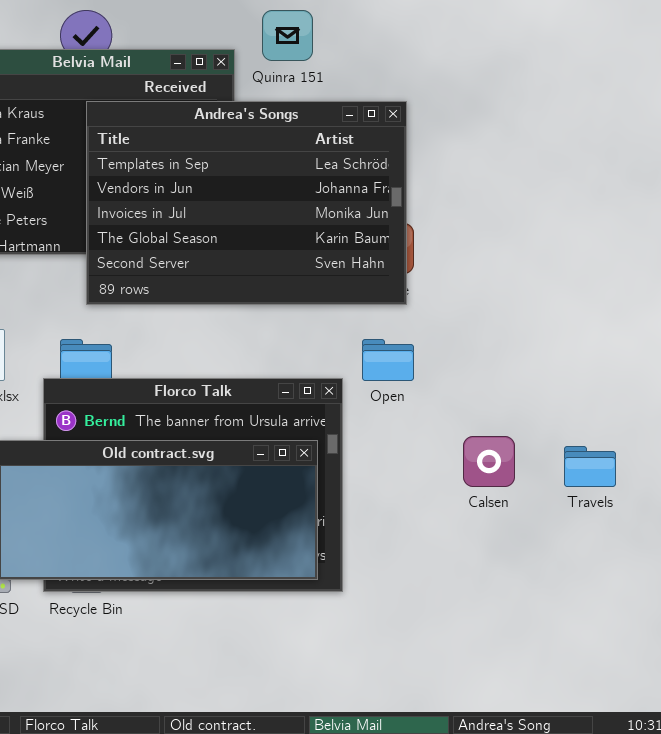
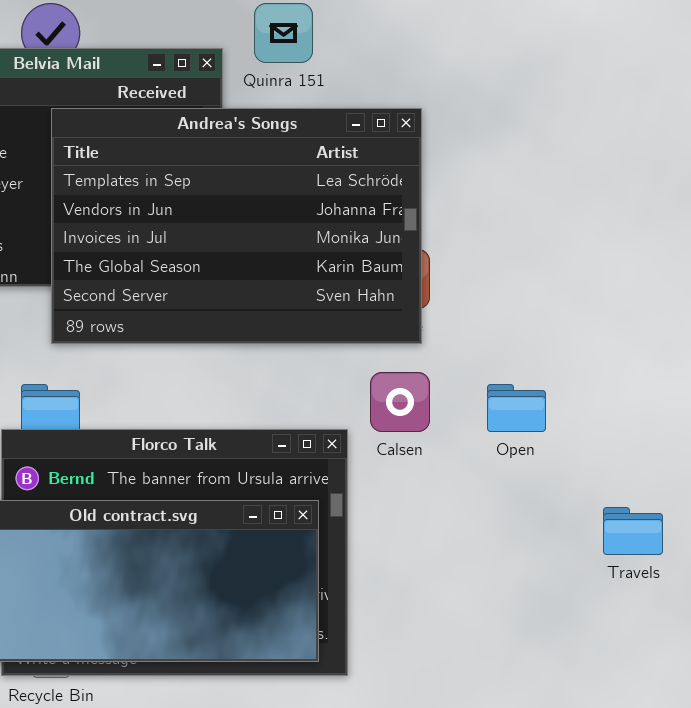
Open: [362,339,414,381] -> [487,384,546,432], moved
Calsen: [463,436,515,487] -> [370,372,430,432], moved

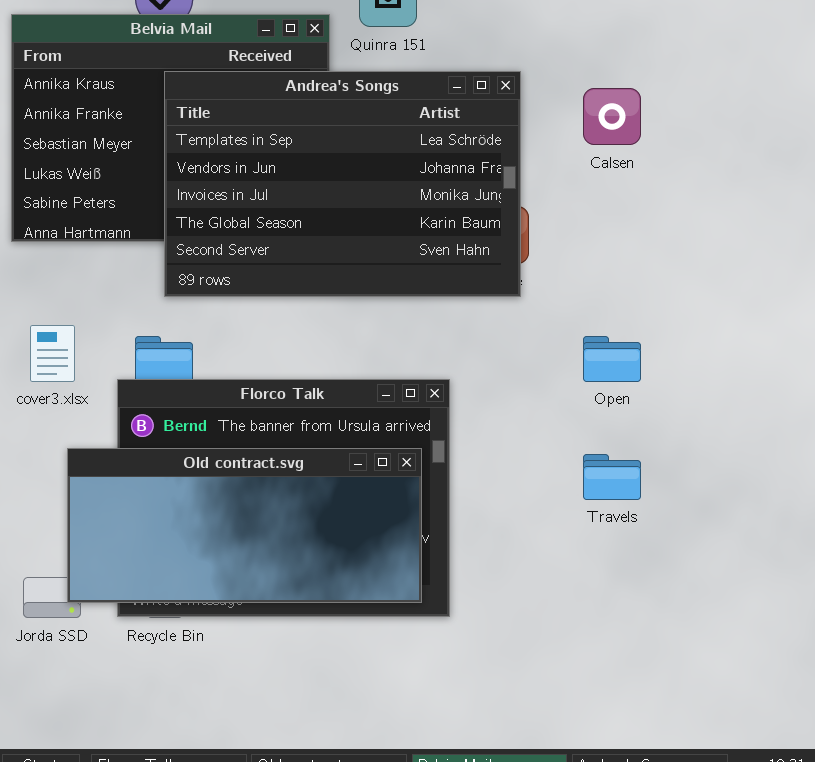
Calsen: [370,372,430,432] -> [583,88,641,145], moved
Travels: [603,507,663,555] -> [583,454,641,500], moved

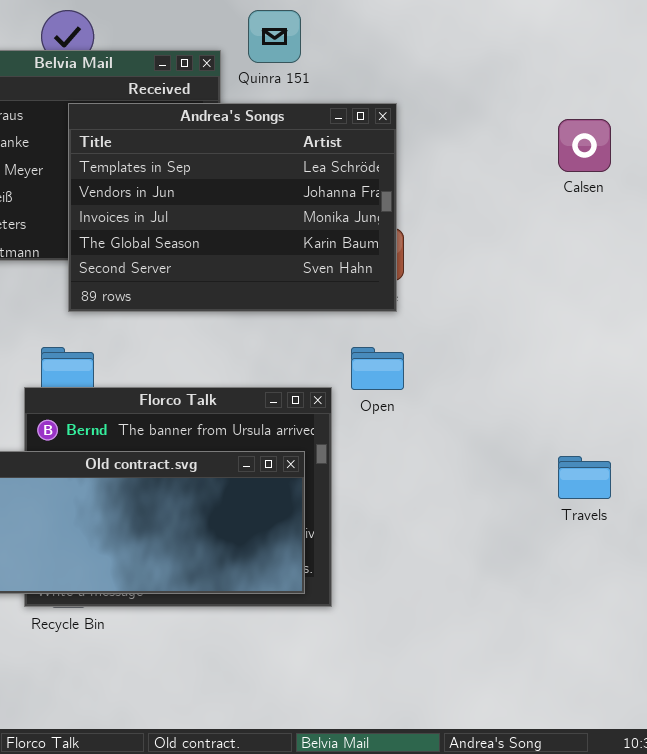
Calsen: [583,88,641,145] -> [558,119,611,172], moved
Open: [583,336,641,382] -> [351,347,404,390], moved
Travels: [583,454,641,500] -> [558,456,611,499], moved

